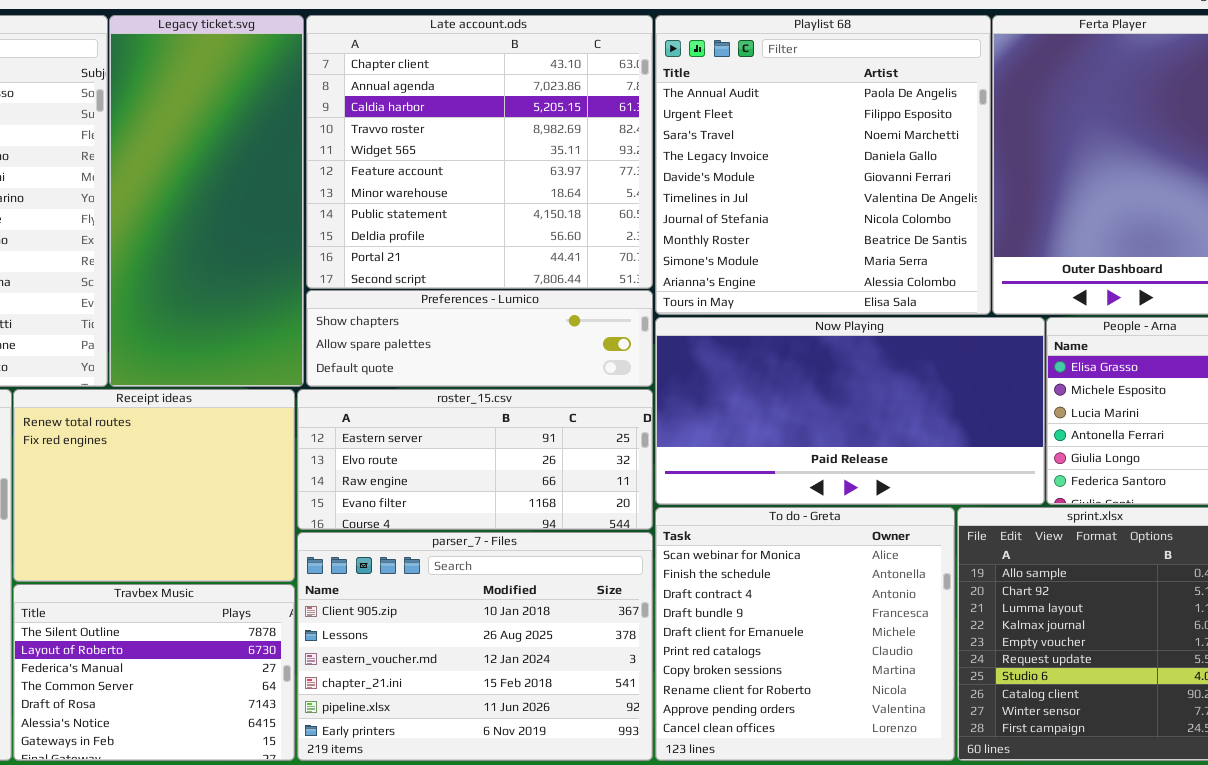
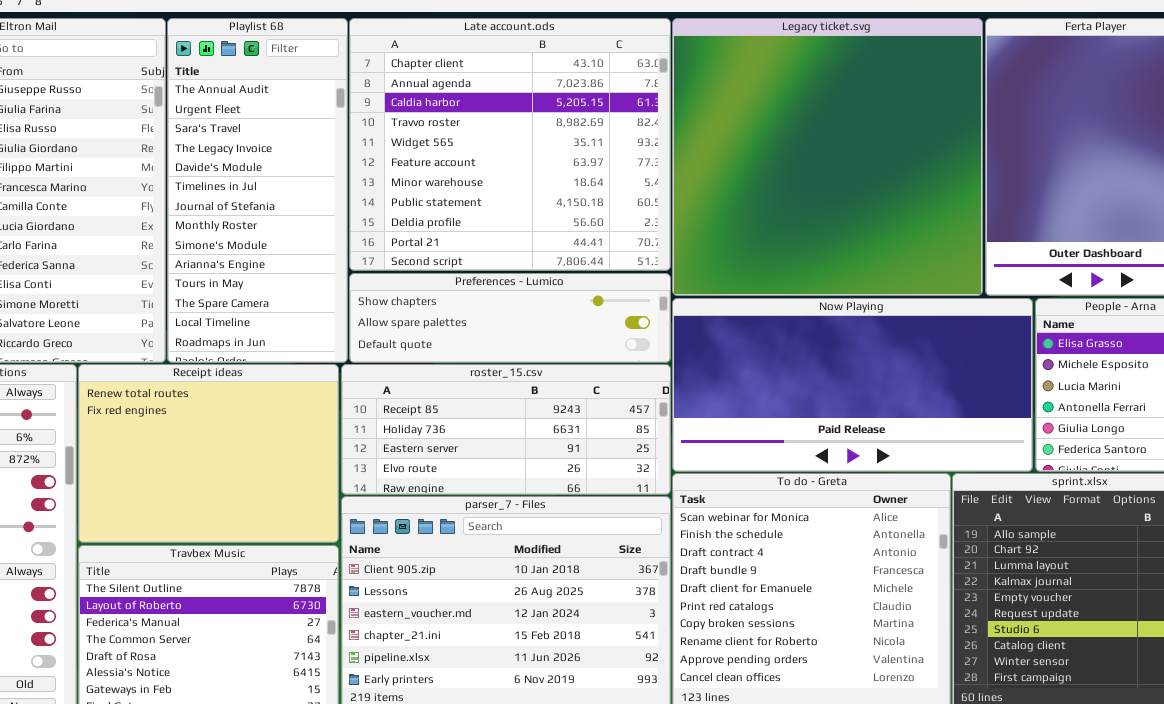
Legacy ticket.svg: [109,15,304,387] -> [672,18,983,296], moved, resized
Playlist 68: [655,15,991,315] -> [167,18,348,363], moved, resized
roster_15.csv: [297,389,653,530] -> [341,364,671,495], scrolled up 2 rows

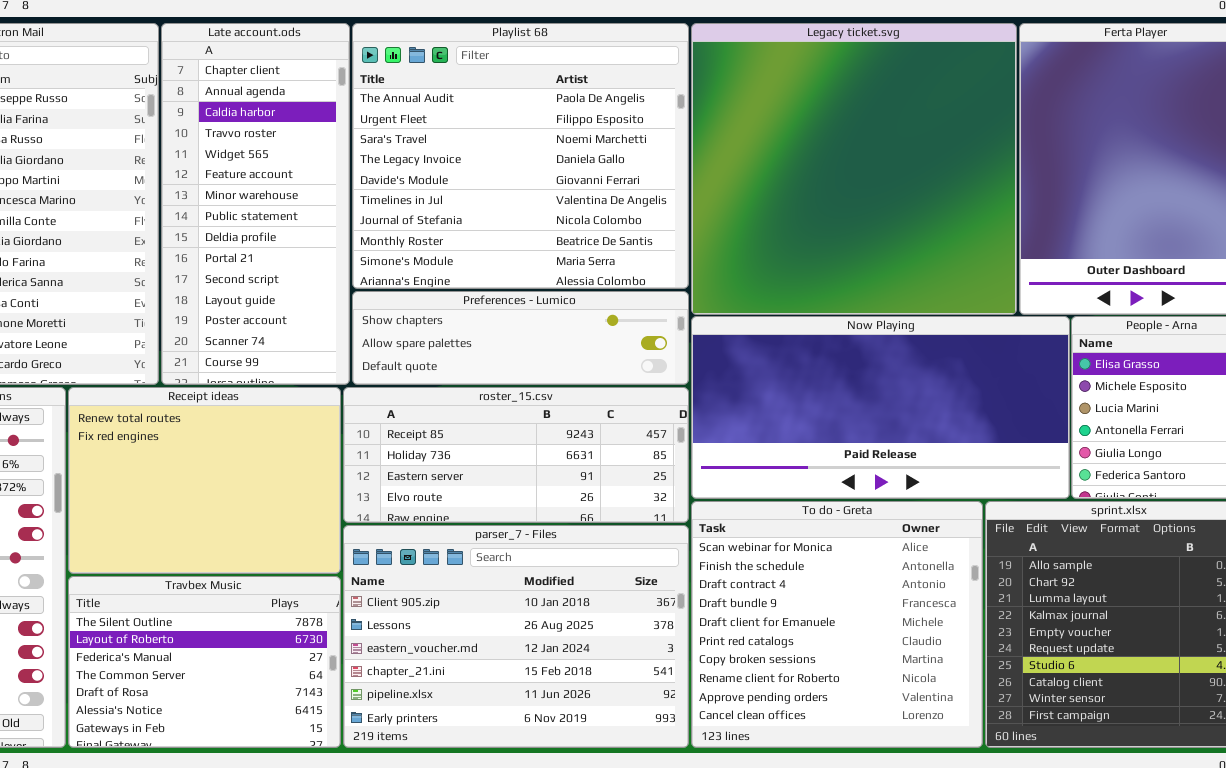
Playlist 68: [167,18,348,363] -> [352,23,689,289], moved, resized
Late account.ods: [349,18,671,271] -> [161,23,350,385], moved, resized

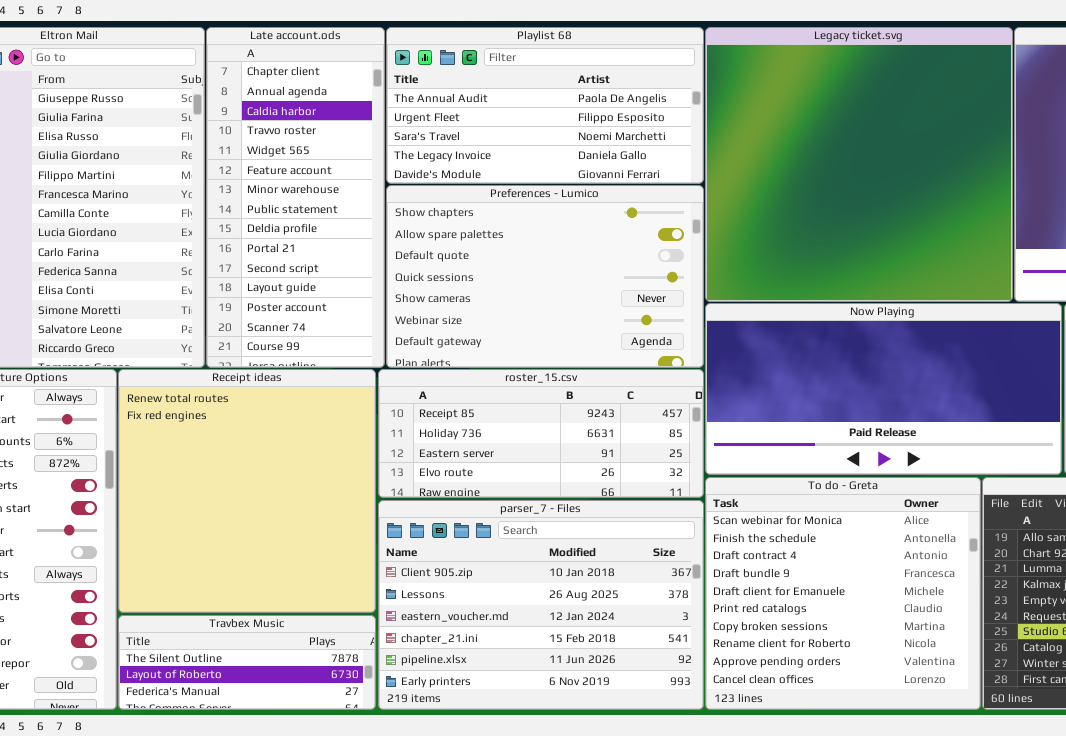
Playlist 68: [352,23,689,289] -> [386,27,704,184], resized
Preferences - Lumico: [352,291,689,385] -> [386,185,704,368], resized
Receipt ideas: [68,387,341,574] -> [118,369,376,613], resized
Travbex Music: [68,576,341,748] -> [118,615,376,710], resized

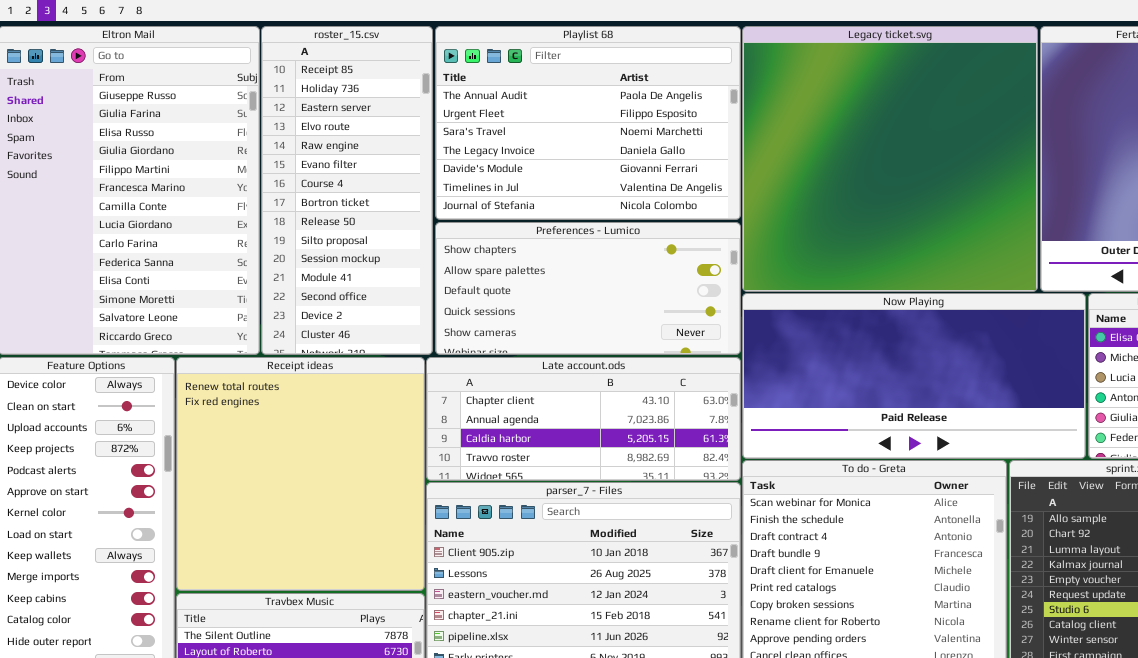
Late account.ods: [206,27,385,368] -> [426,357,741,481], moved, resized
Playlist 68: [386,27,704,184] -> [435,26,741,220], resized
Preferences - Lumico: [386,185,704,368] -> [435,222,741,355], resized
roster_15.csv: [378,369,704,498] -> [261,26,433,355], moved, resized

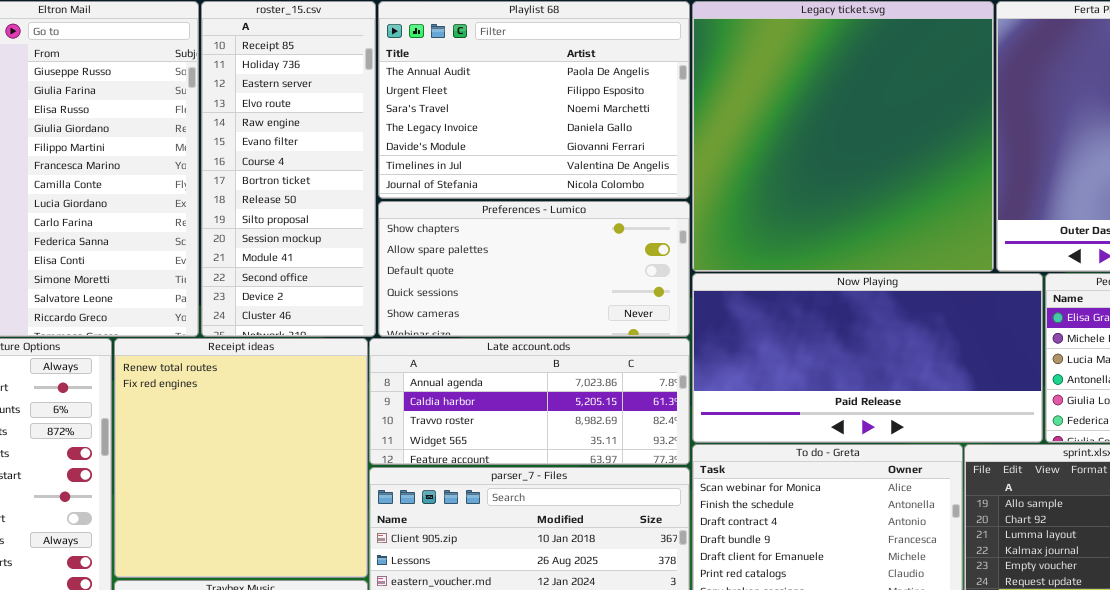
Late account.ods: [426,357,741,481] -> [369,338,690,465], scrolled down 1 row

